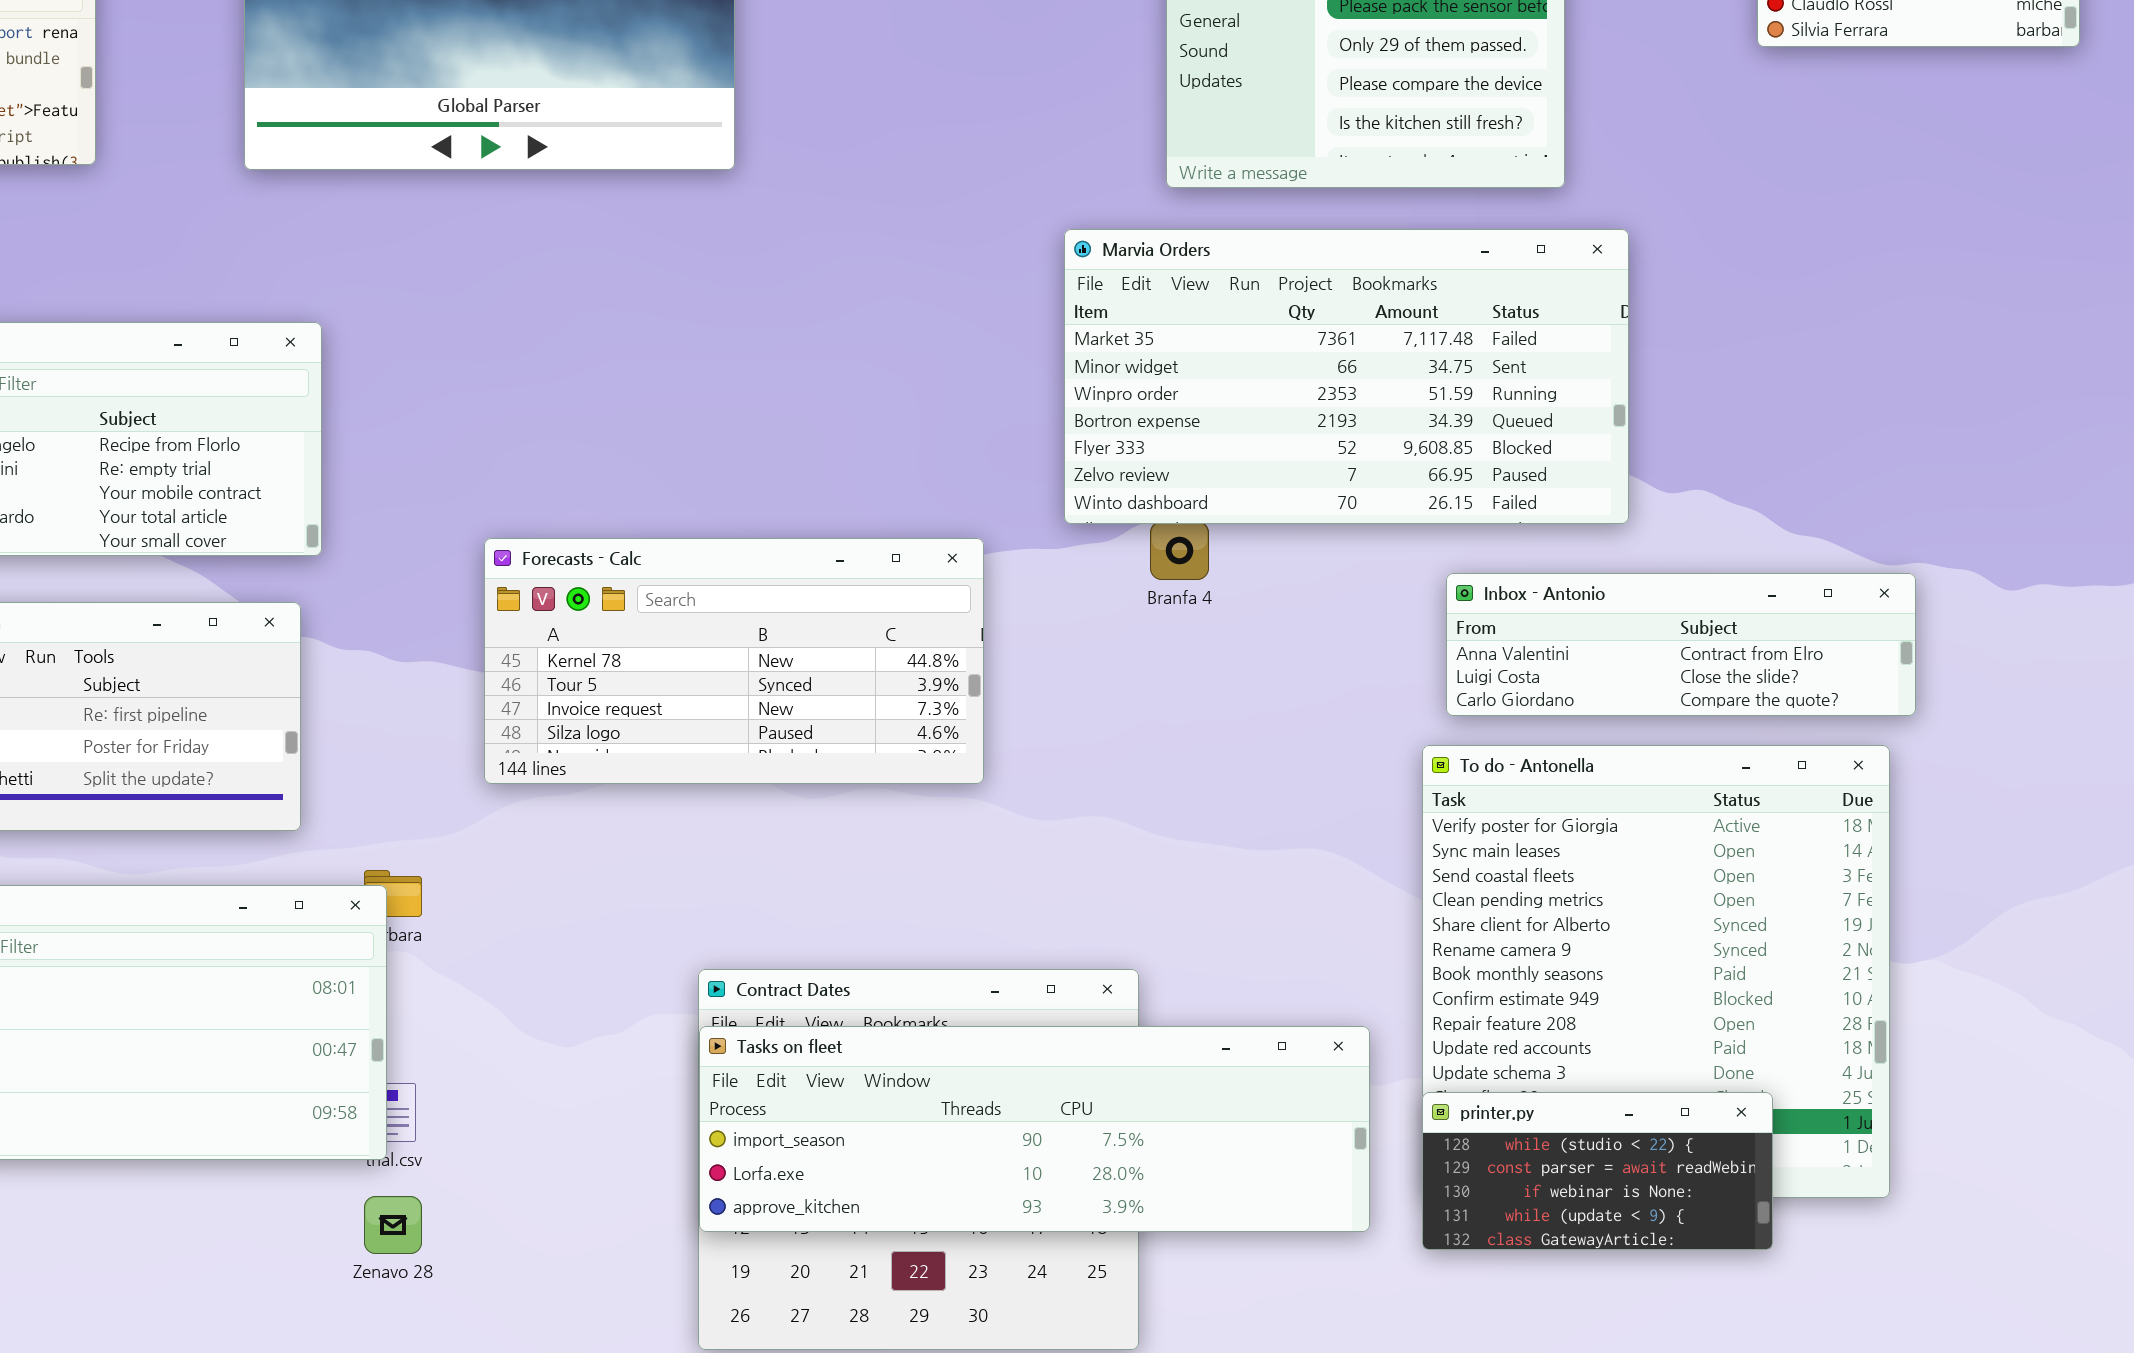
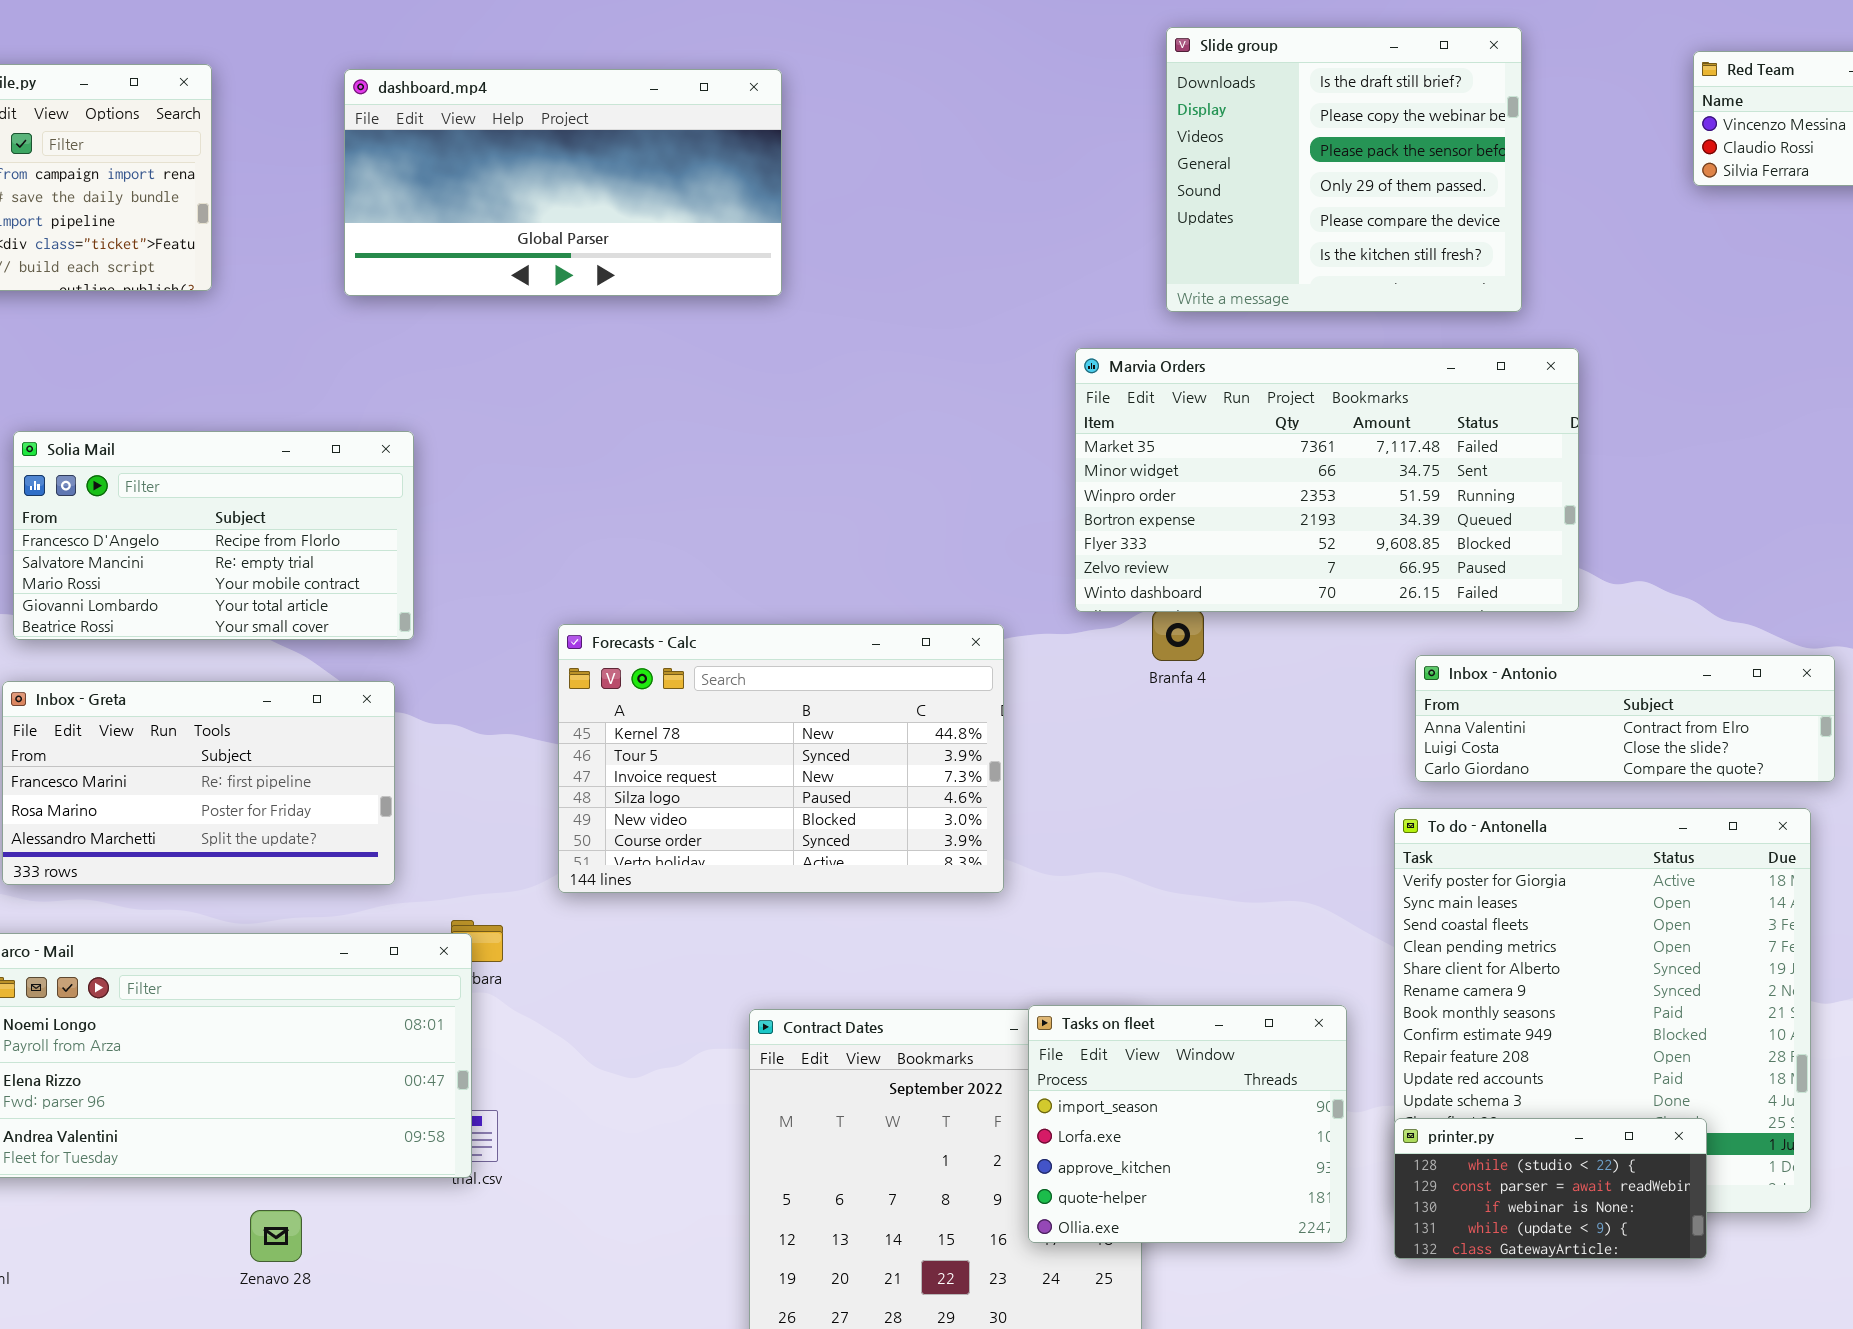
Forecasts - Calc: [484,538,984,784] -> [558,624,1004,893], resized
Tasks on fleet: [699,1026,1370,1232] -> [1028,1005,1347,1243], resized
Zenavo 28: [364,1196,422,1254] -> [250,1210,302,1262], moved

